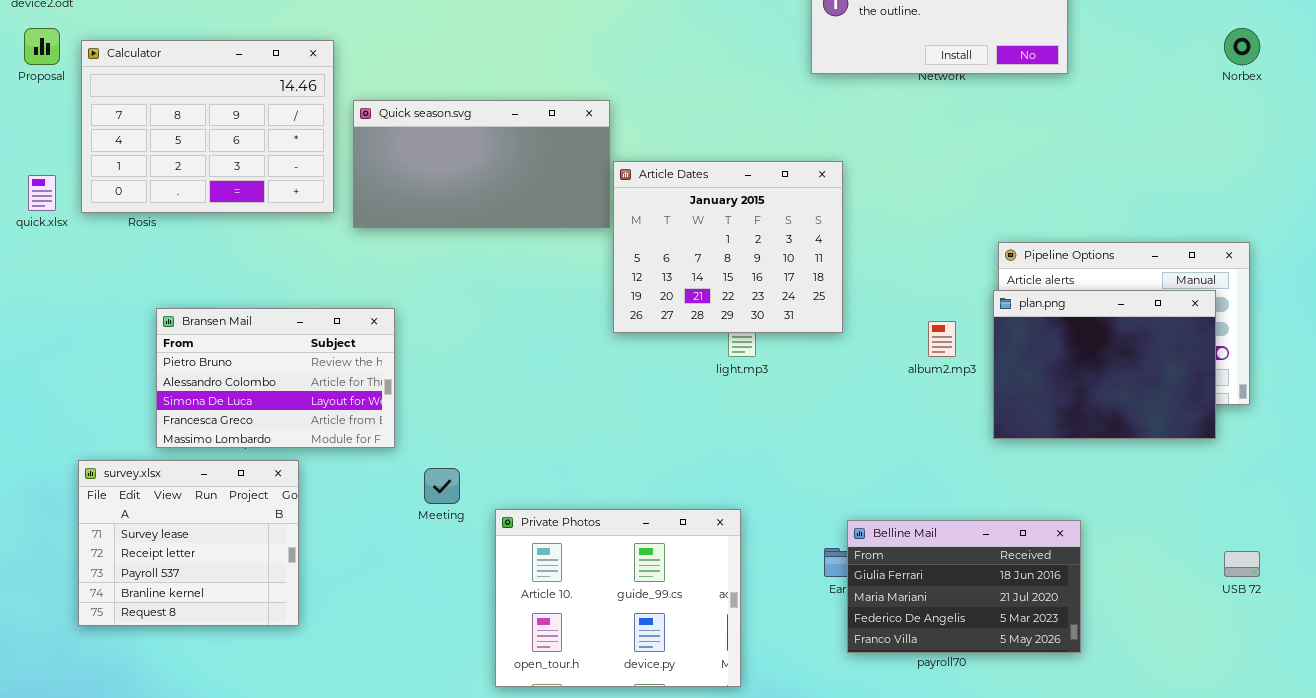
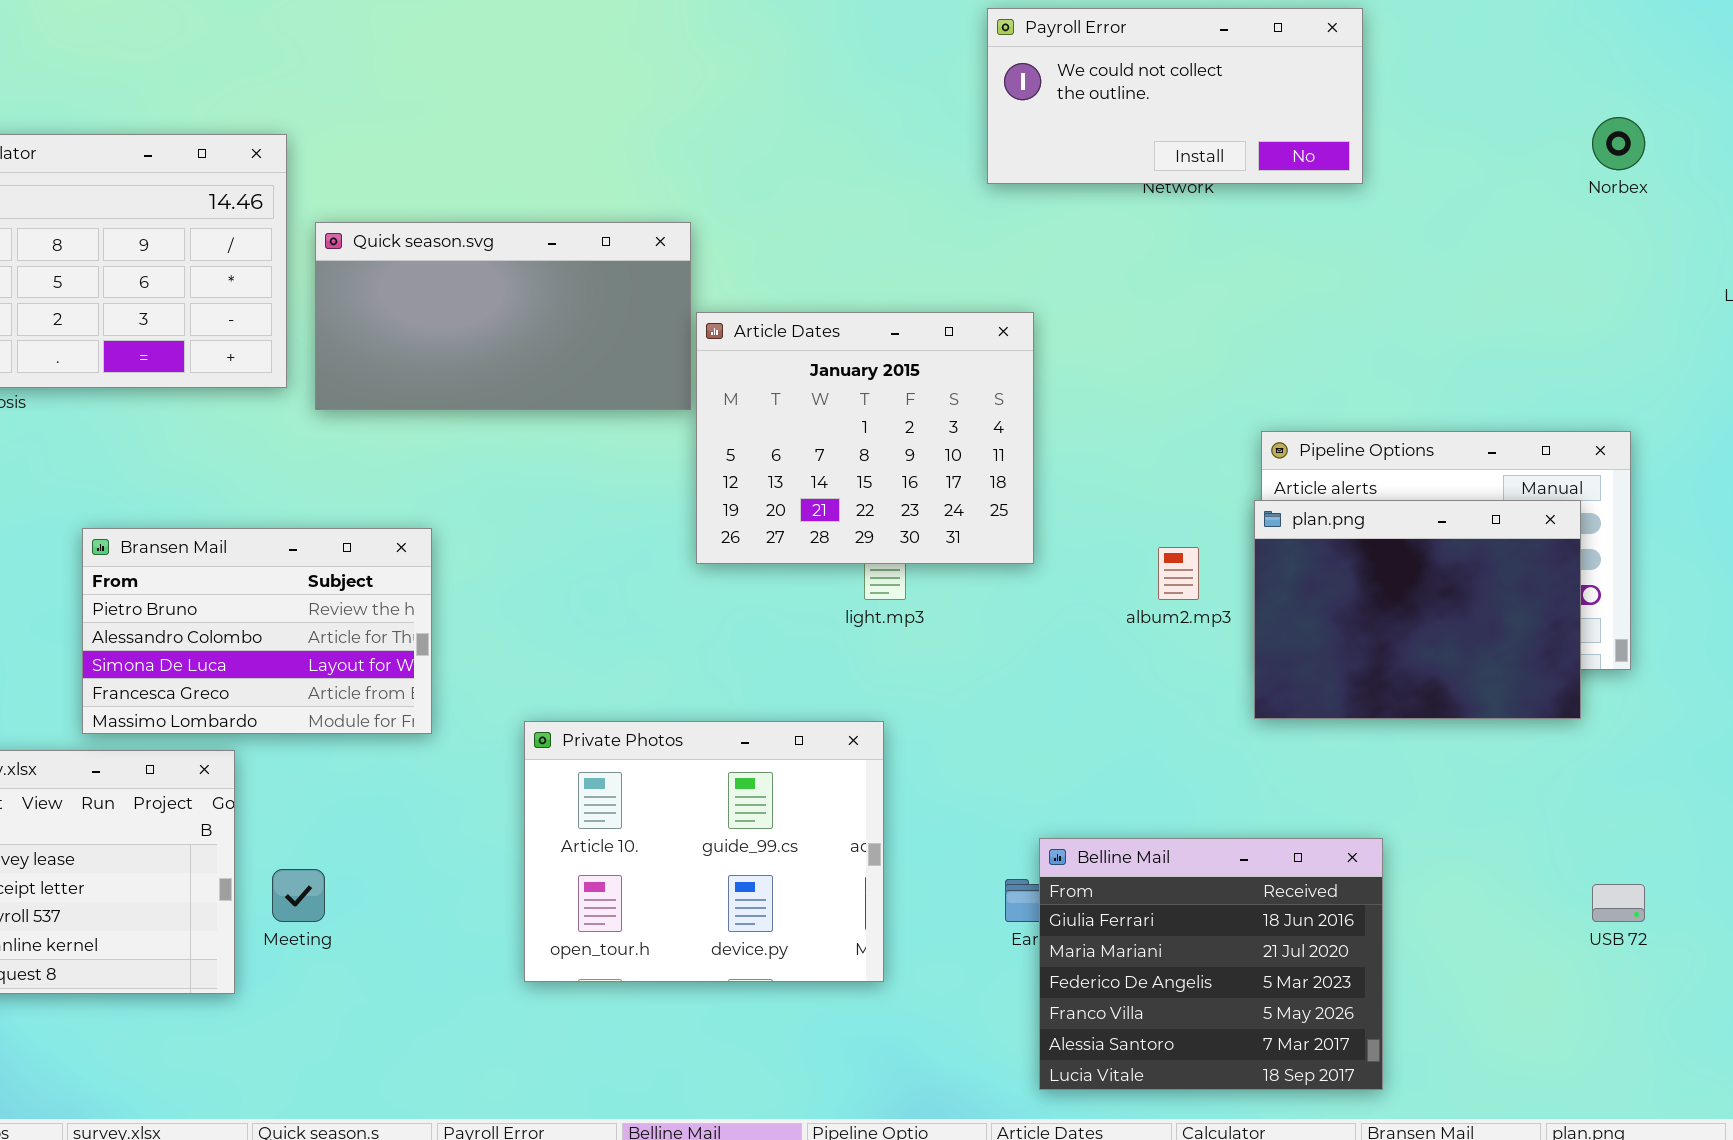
Bransen Mail: [156,308,395,448] -> [82,528,432,734], moved
Meeting: [424,468,460,504] -> [272,869,325,922], moved
Private Photos: [495,509,741,687] -> [524,721,884,982], moved
Belline Mail: [847,520,1081,653] -> [1039,838,1383,1090], resized

